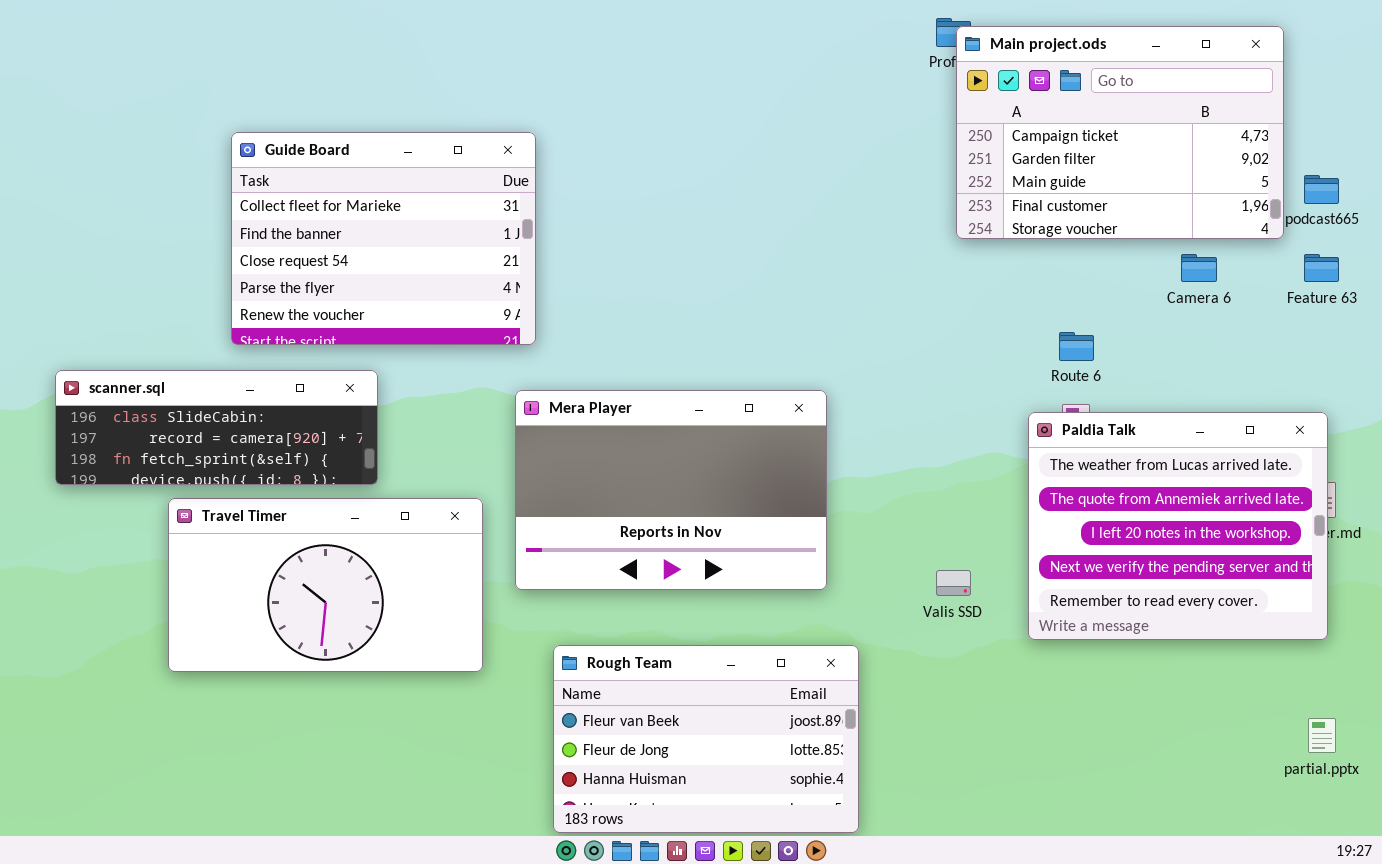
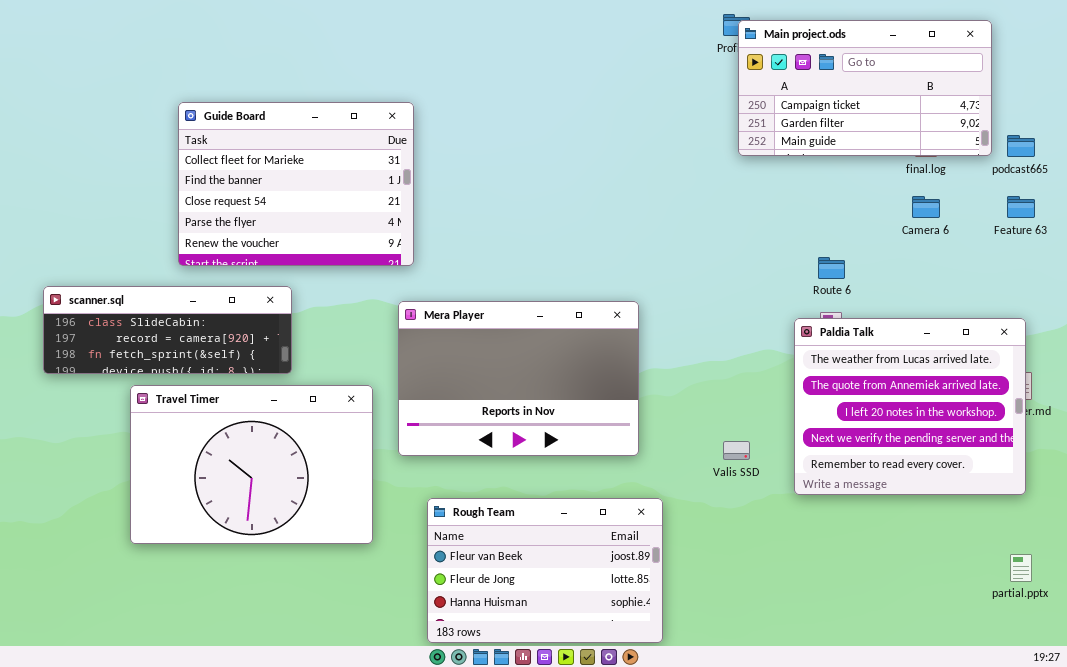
Main project.ods: [956,26,1284,239] -> [738,20,992,156], resized
Travel Timer: [168,498,483,672] -> [130,385,373,544], resized

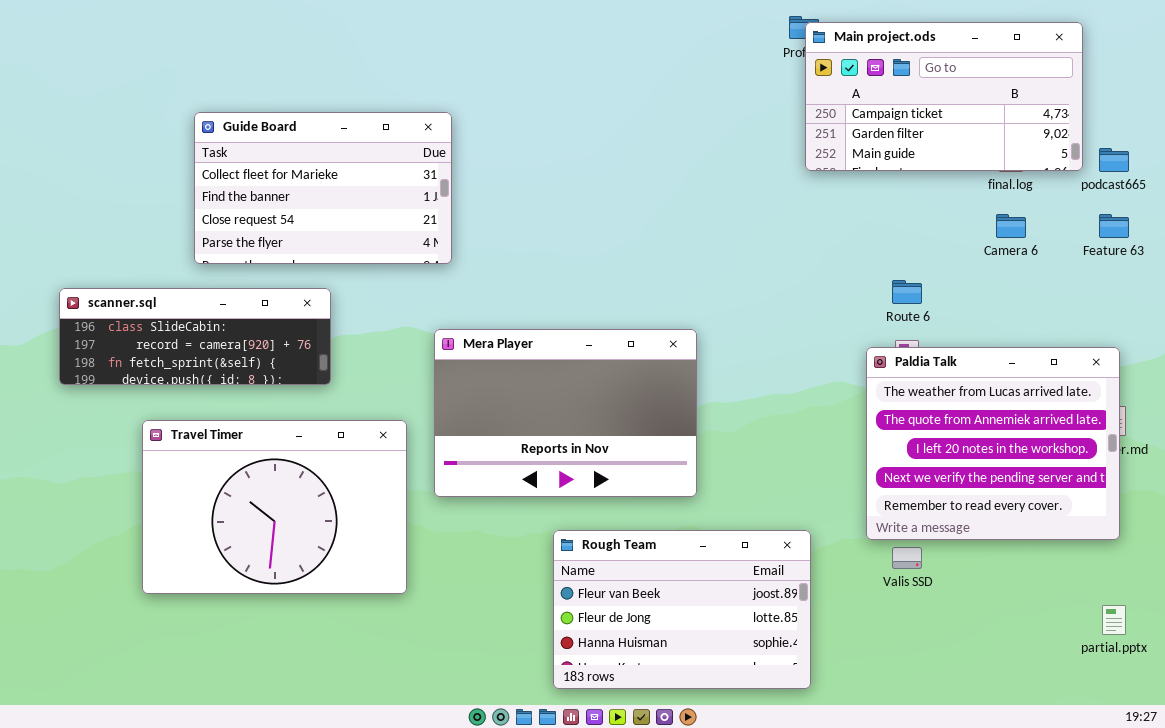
Guide Board: [178,102,414,266] -> [194,112,452,264], resized
scanner.sql: [43,286,292,374] -> [59,288,331,385], moved
Valis SSD: [723,441,750,460] -> [892,547,922,569], moved
Rough Team: [427,498,663,643] -> [553,530,811,689], moved

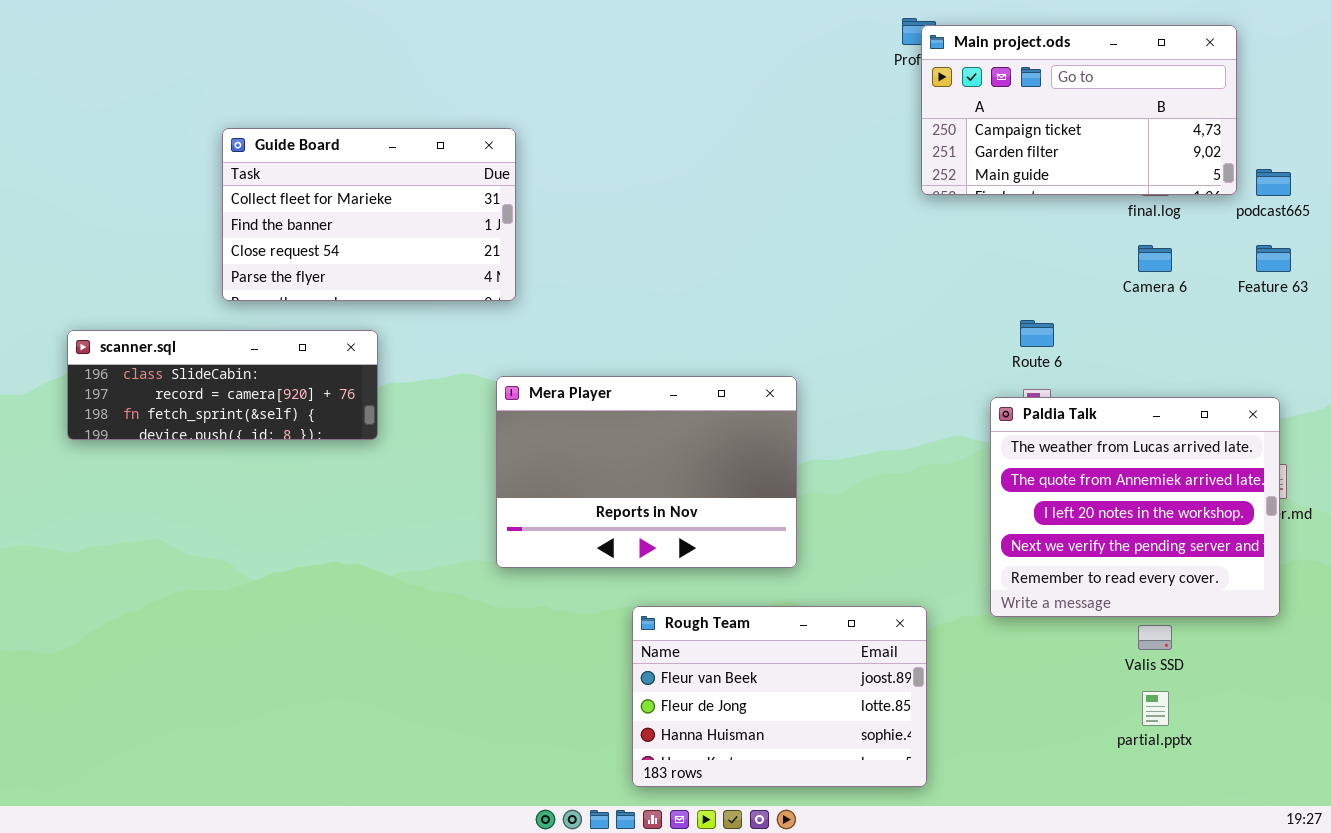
Travel Timer: [142,420,407,594] -> none, closed
Valis SSD: [892,547,922,569] -> [1138,625,1172,650], moved
partial.pptx: [1102,605,1126,635] -> [1142,691,1169,726], moved

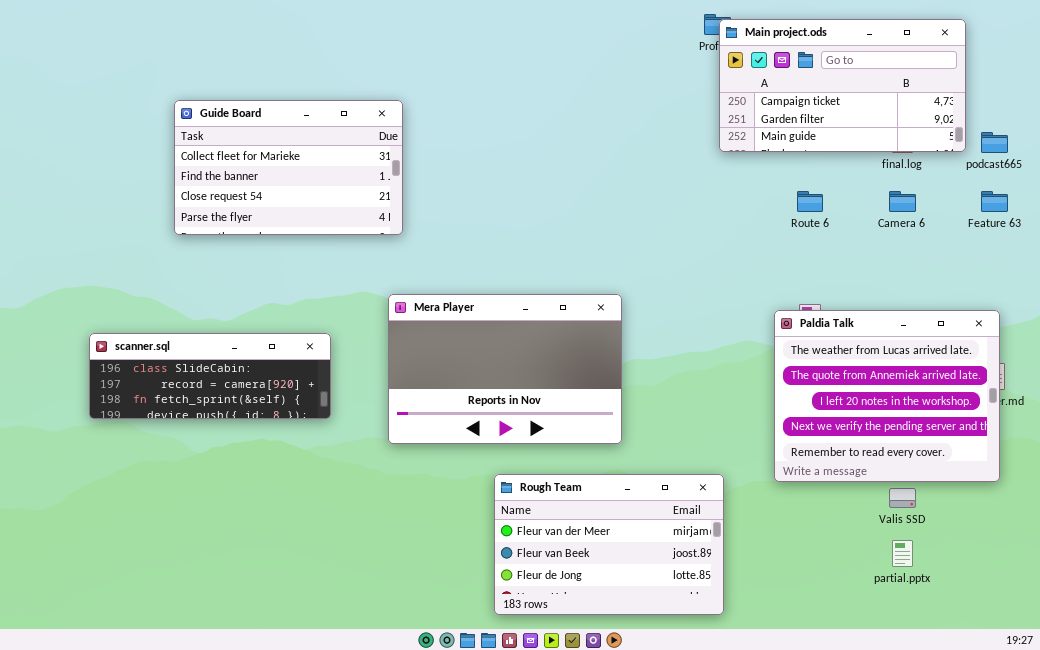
Route 6: [1020,320,1054,347] -> [797,191,823,212], moved
scanner.sql: [67,330,378,440] -> [89,333,331,419], moved
Rough Team: [632,606,927,787] -> [494,474,724,615], scrolled up 1 row

